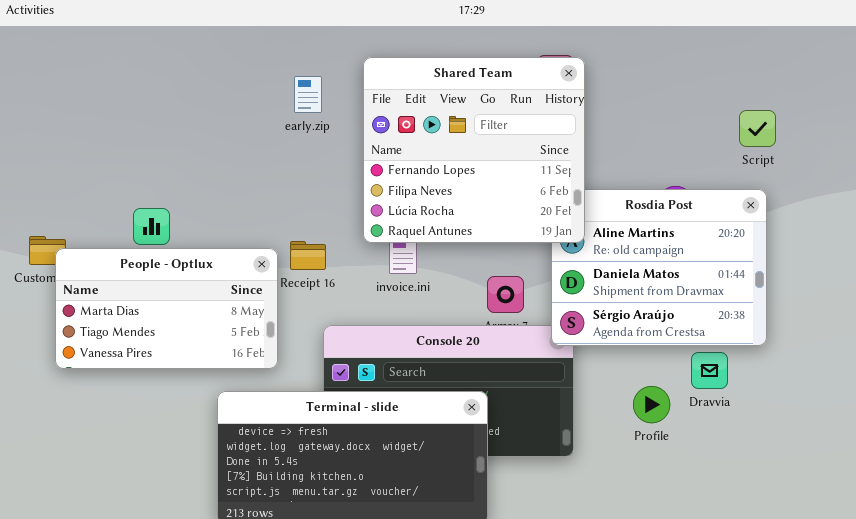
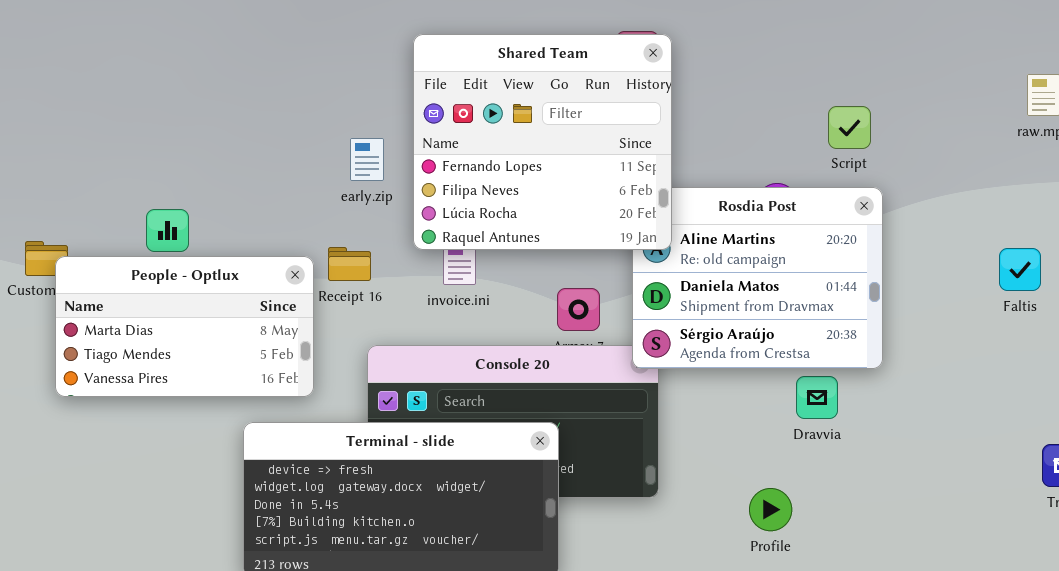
early.zip: [294,76,322,113] -> [350,138,384,181], moved
Script: [739,110,776,147] -> [828,106,871,149], moved
Profile: [633,386,670,423] -> [749,488,792,531], moved

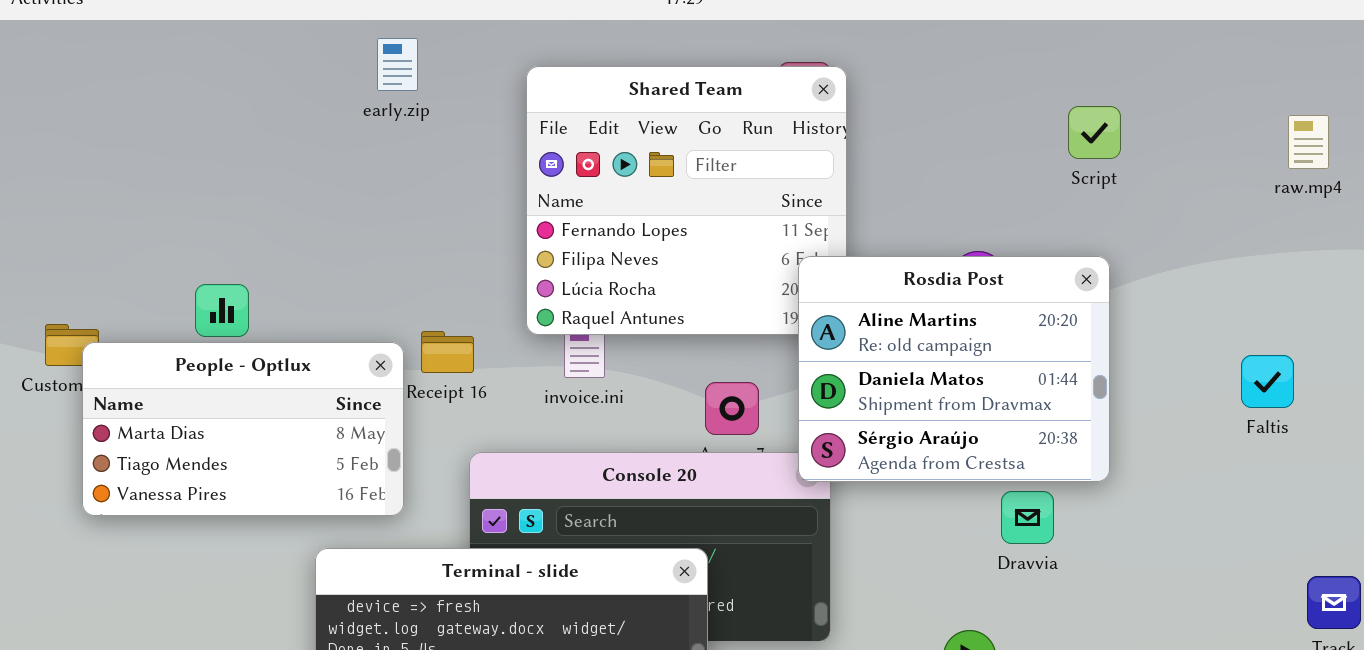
Script: [828,106,871,149] -> [1068,106,1121,159], moved
early.zip: [350,138,384,181] -> [377,38,418,91], moved
Rosdia Post: [632,187,883,369] -> [798,256,1110,482], raised
Faltis: [999,248,1041,291] -> [1241,355,1294,408], moved

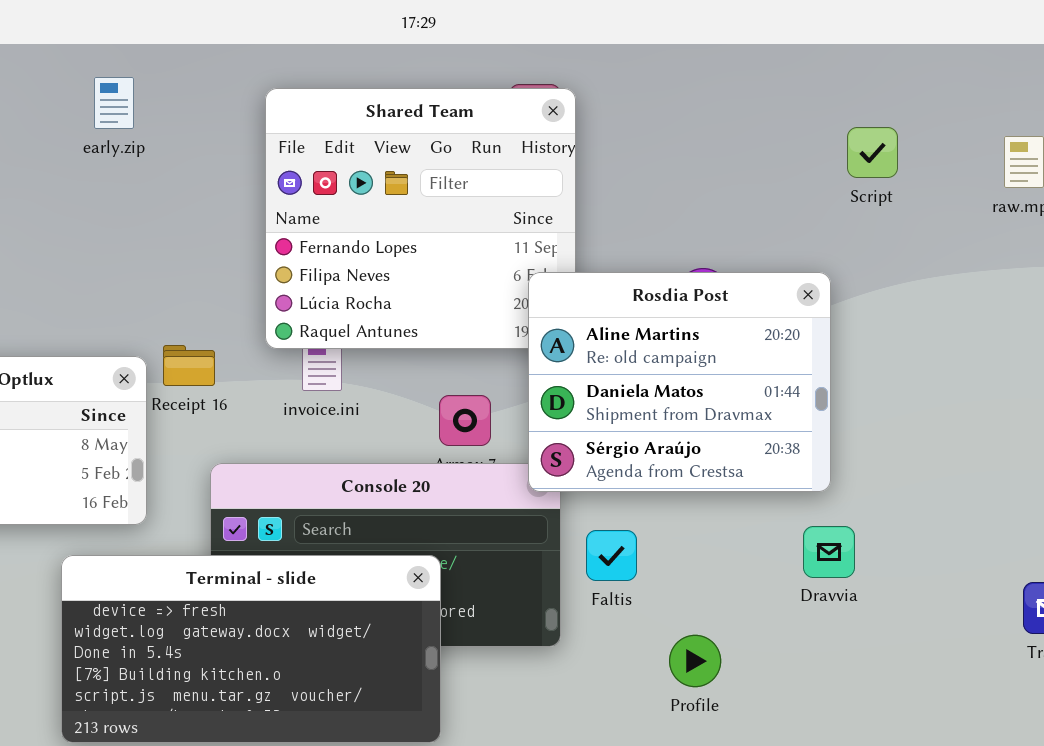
early.zip: [377,38,418,91] -> [94,77,134,129], moved
Script: [1068,106,1121,159] -> [847,127,898,178], moved
Faltis: [1241,355,1294,408] -> [586,530,637,581], moved
Dravvia: [1001,491,1054,544] -> [803,526,855,578], moved

